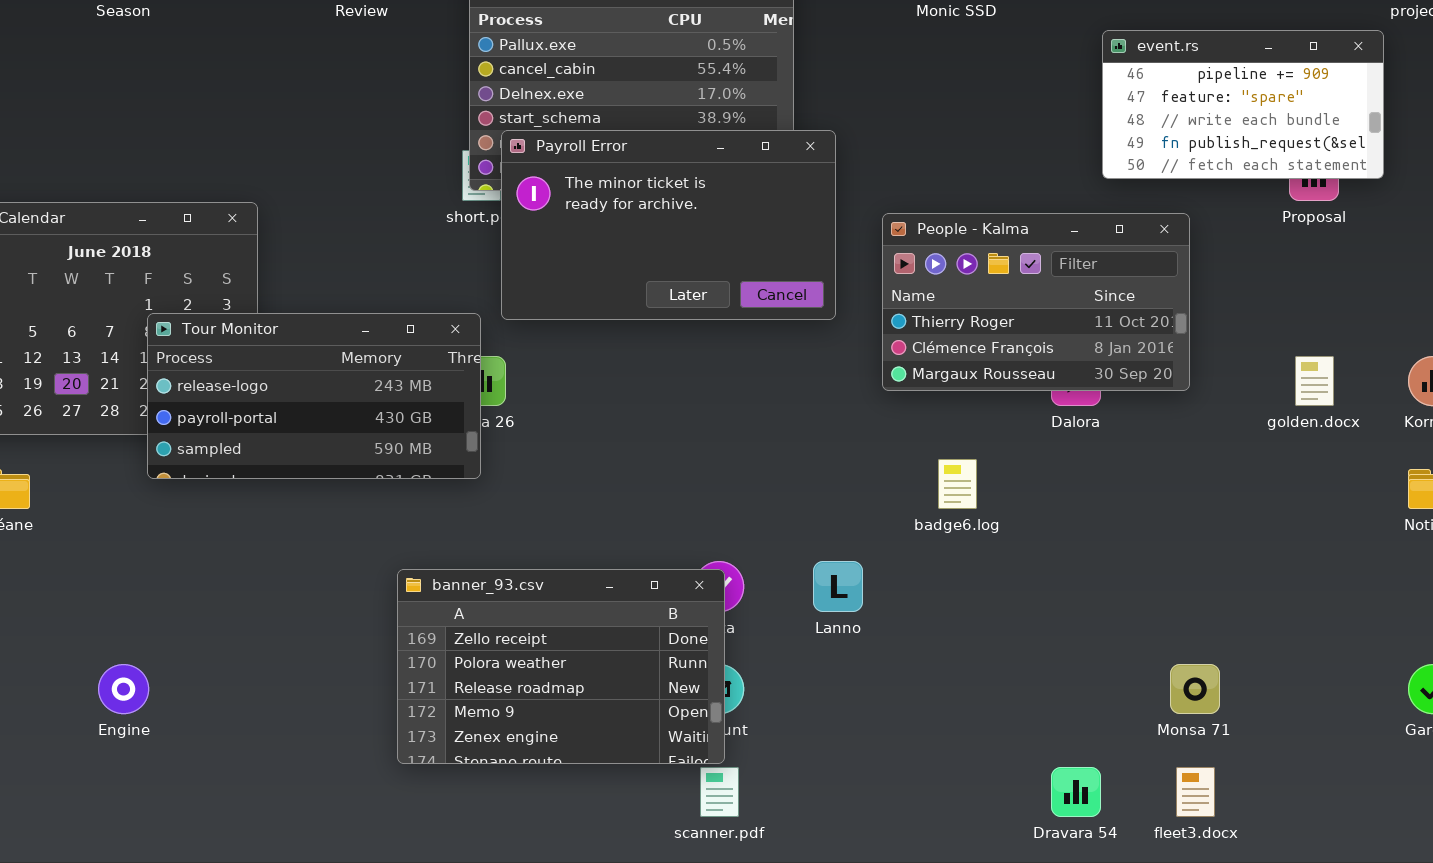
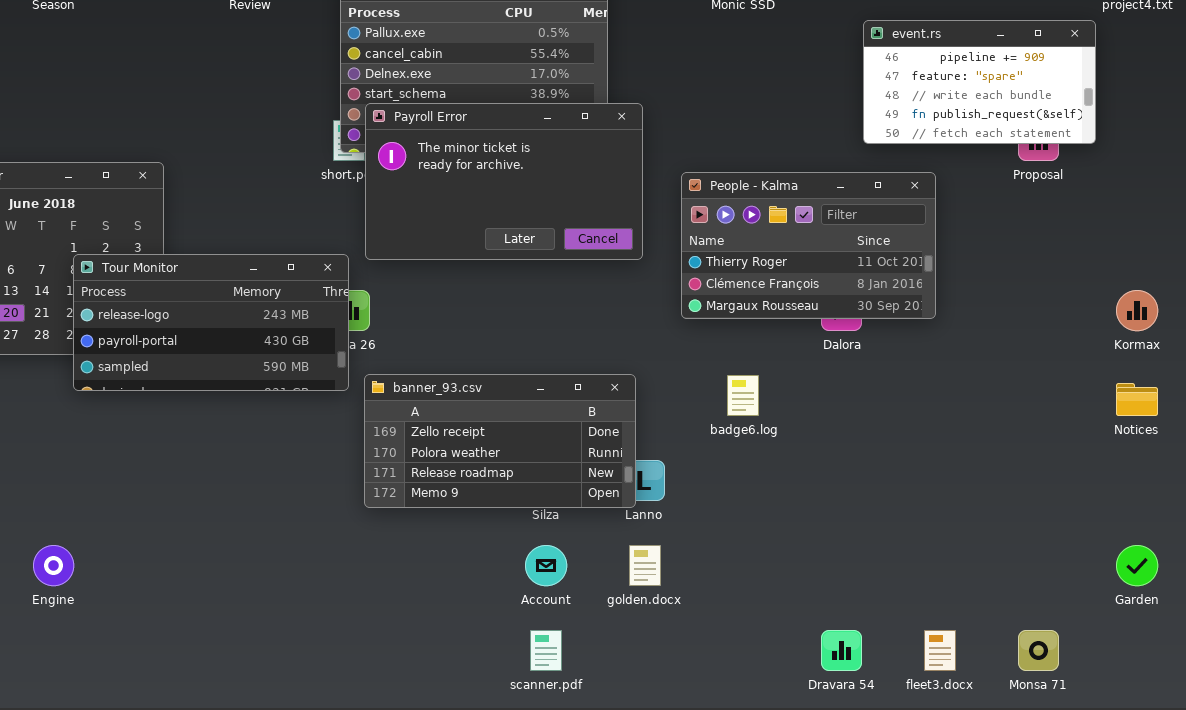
golden.docx: [1295,356,1334,406] -> [629,545,661,586], moved
banner_93.csv: [397,569,725,764] -> [364,374,636,508], moved, resized
Monsa 71: [1170,664,1220,714] -> [1018,630,1059,671], moved

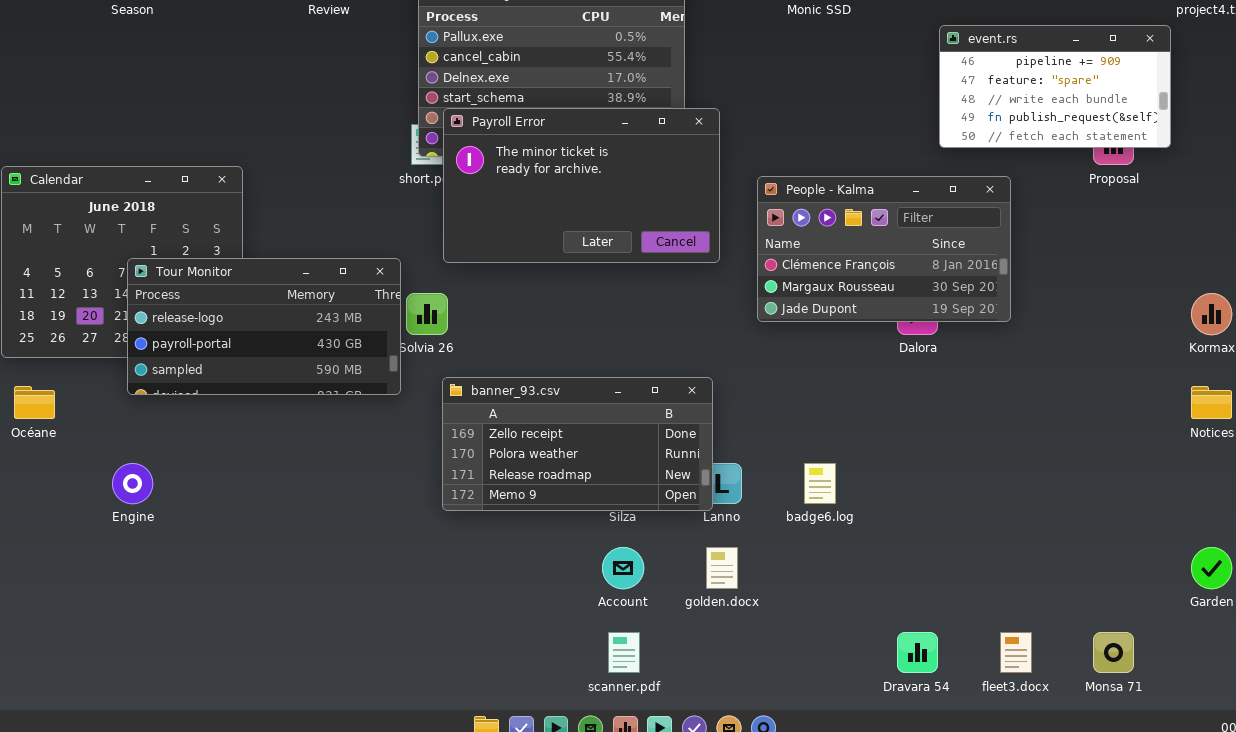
People - Kalma: [681,172,936,319] -> [757,176,1011,322], scrolled down 1 row
Tour Monitor: [73,254,349,391] -> [127,258,401,395], moved
badge6.log: [727,375,759,416] -> [804,463,836,504], moved
Engine: [33,545,74,586] -> [112,463,153,504], moved

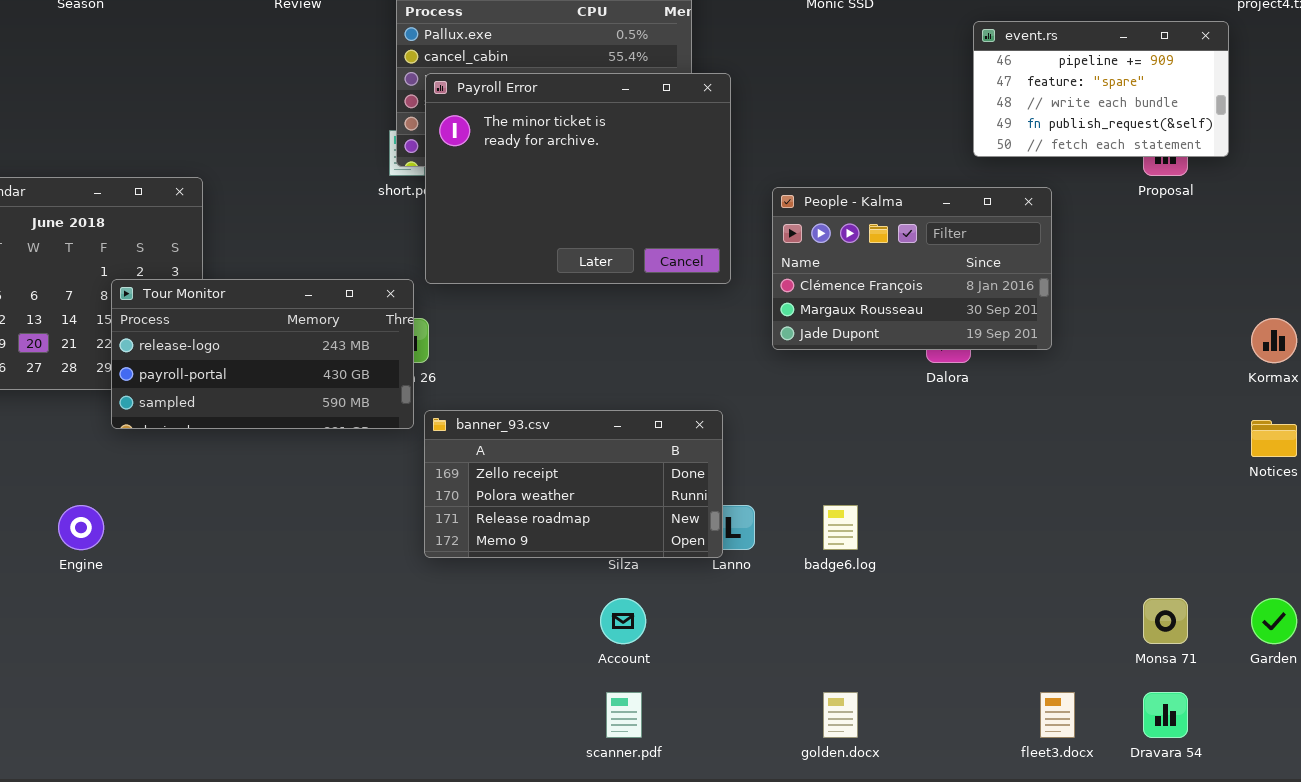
Payroll Error: [443,108,720,263] -> [425,73,731,284], resized
Tour Monitor: [127,258,401,395] -> [111,279,414,429], moved
golden.docx: [706,547,738,589] -> [823,692,858,738], moved
Dravara 54: [897,632,938,673] -> [1143,692,1188,738], moved
Monsa 71: [1093,632,1134,673] -> [1143,598,1188,644], moved

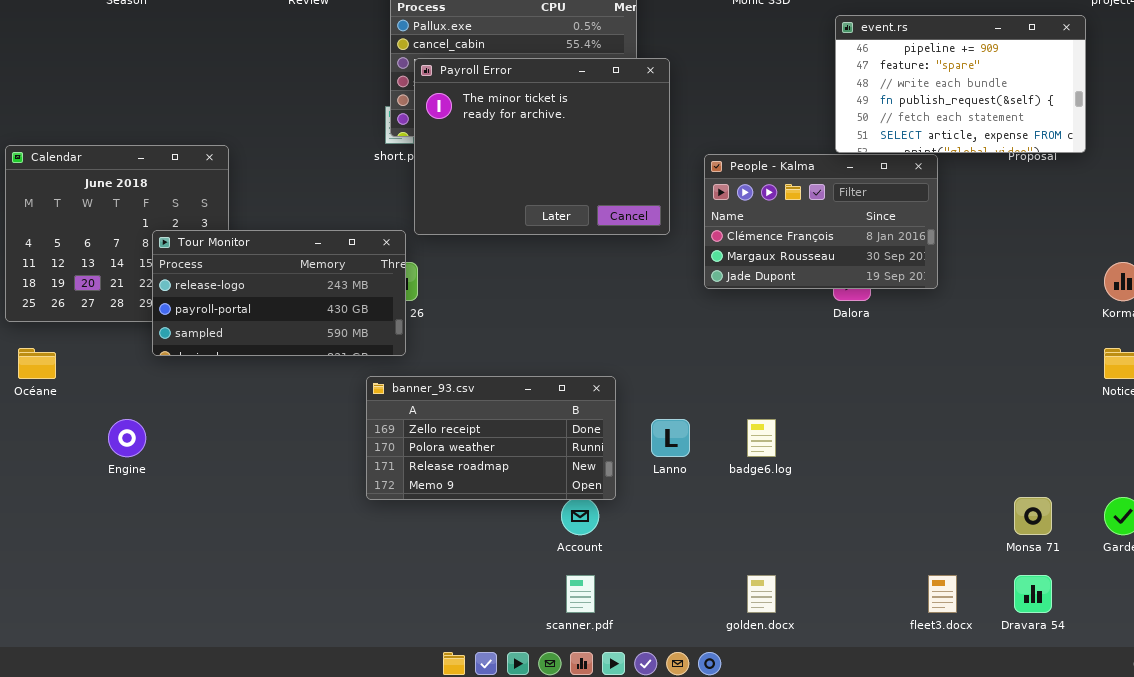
event.rs: [973,21,1229,157] -> [835,15,1086,153], resized
banner_93.csv: [424,410,723,558] -> [366,376,616,500], moved

